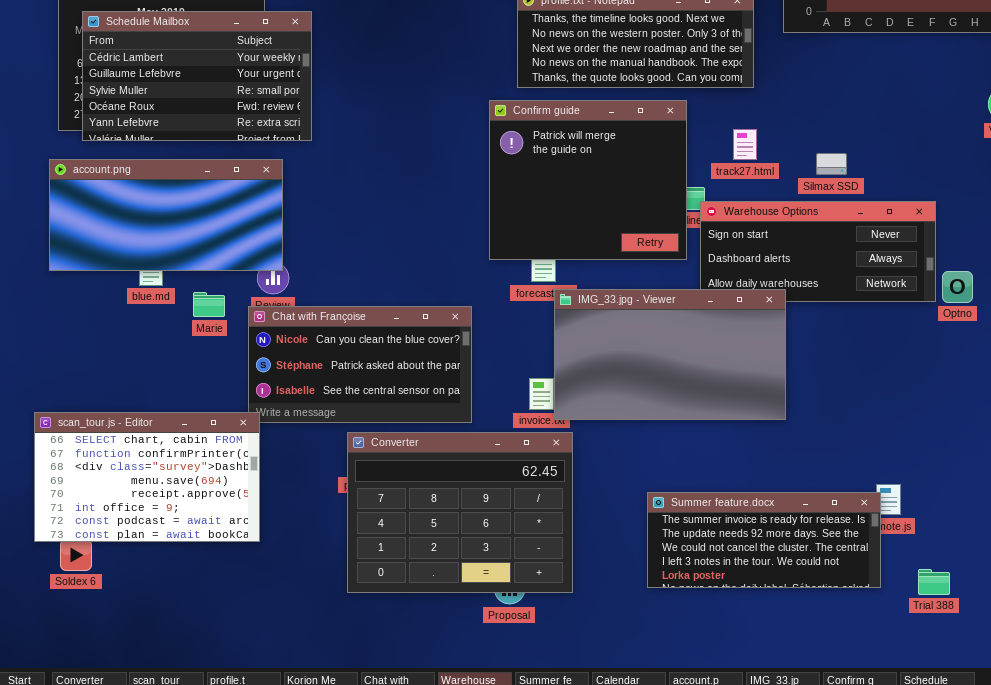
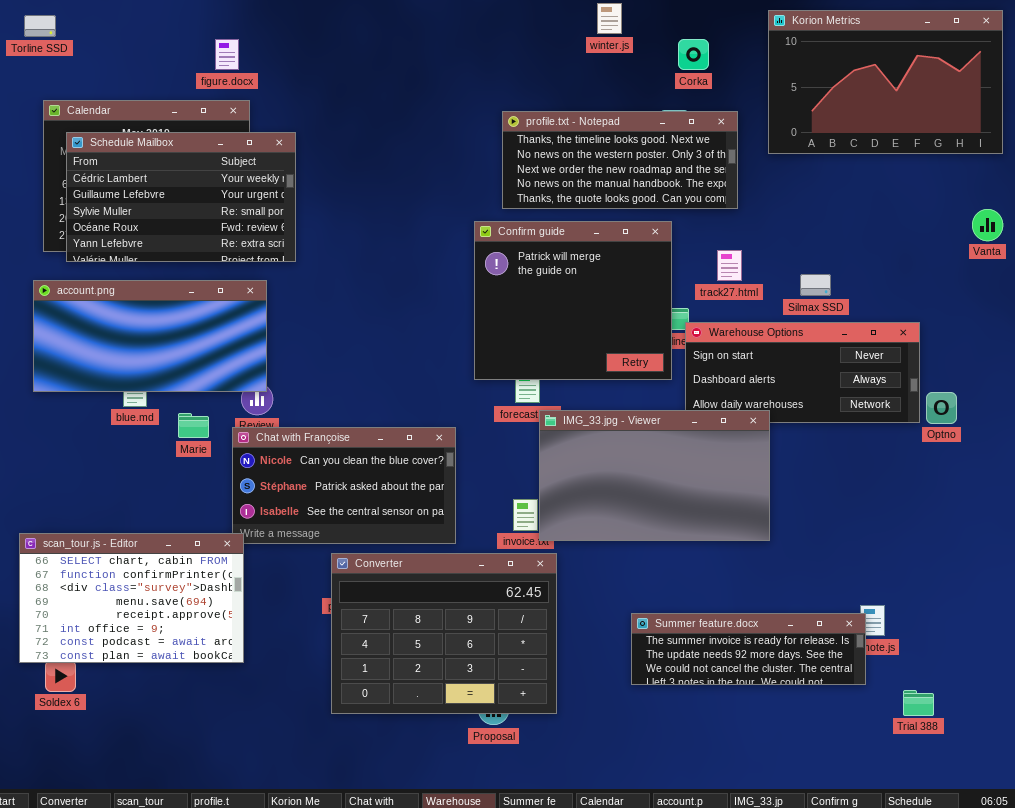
Summer feature.docx: [647,492,881,588] -> [631,613,866,685], resized

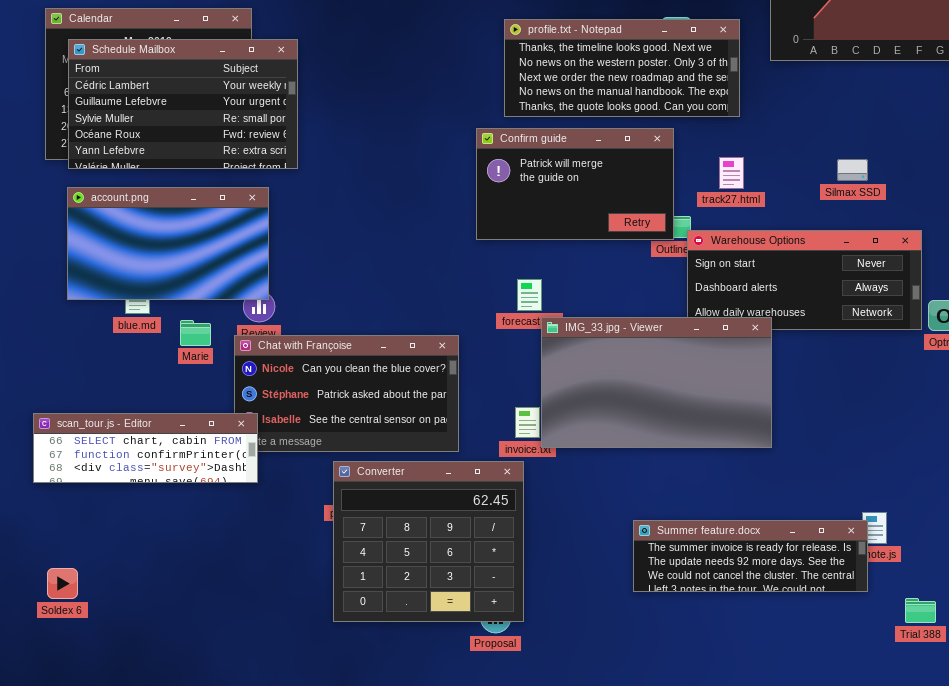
Confirm guide: [474,221,672,380] -> [476,128,674,240], resized
Silmax SSD: [800,274,831,296] -> [837,159,868,181], moved
account.png: [33,280,267,392] -> [67,187,269,300], resized
scan_tour.js - Editor: [19,533,244,663] -> [33,413,258,483], moved, resized
Converter: [331,553,557,714] -> [333,461,524,622], resized

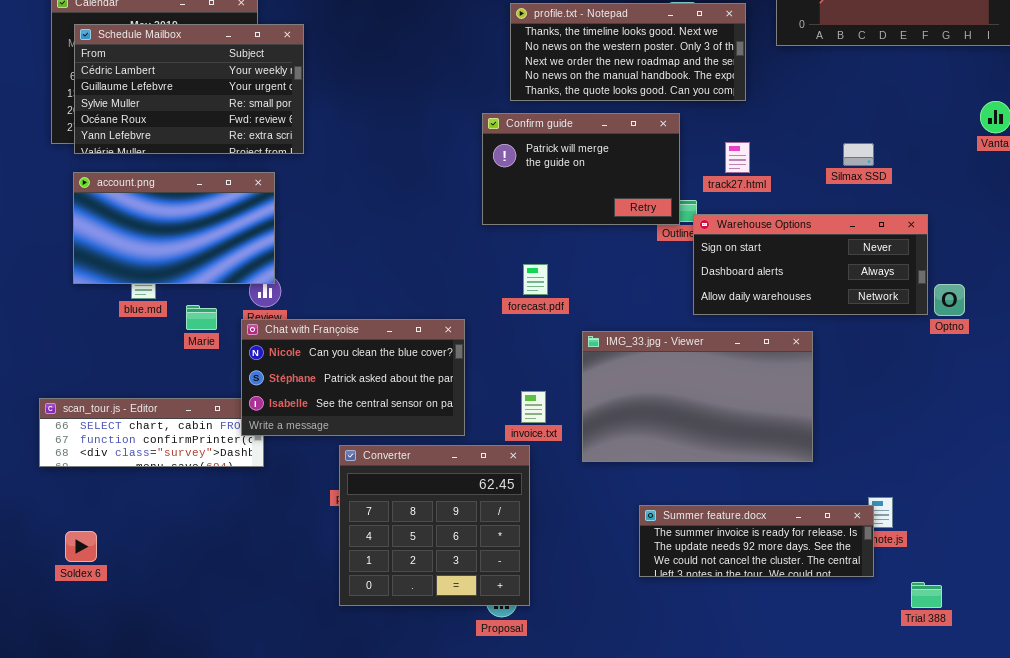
IMG_33.jpg - Viewer: [541,317,772,448] -> [582,331,813,462], moved
Chat with Françoise: [234,335,459,452] -> [241,319,465,436], raised
Soldex 6: [47,568,78,599] -> [65,531,97,562], moved

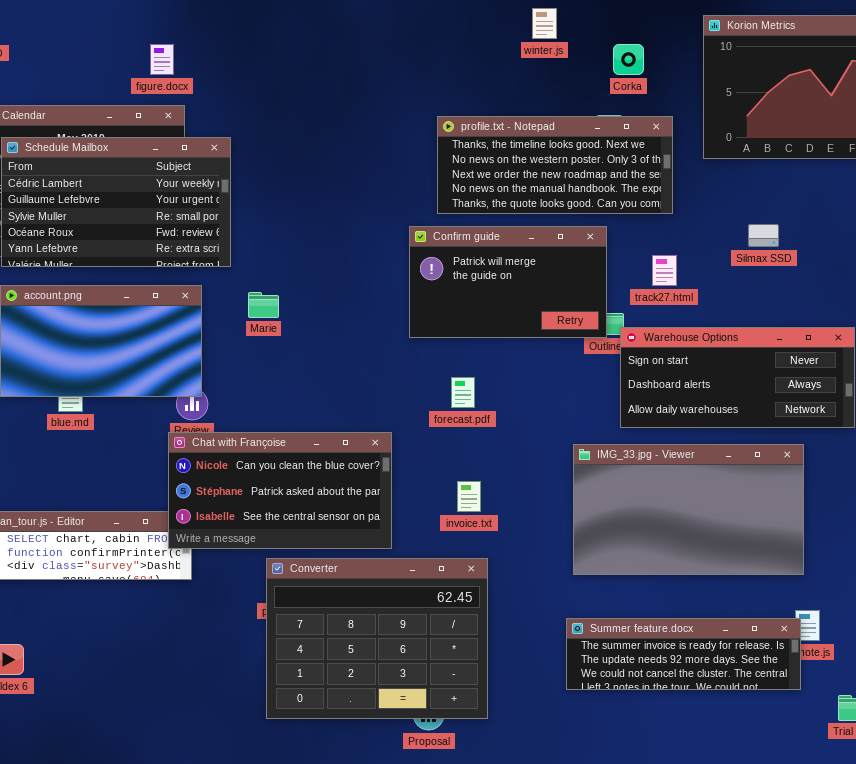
Silmax SSD: [843,143,874,166] -> [748,224,779,247], moved
Marie: [186,305,217,330] -> [248,292,279,318], moved
IMG_33.jpg - Viewer: [582,331,813,462] -> [573,444,804,575], moved
invoice.txt: [521,391,546,423] -> [457,481,481,512], moved
Converter: [339,445,530,606] -> [266,558,488,719], resized

